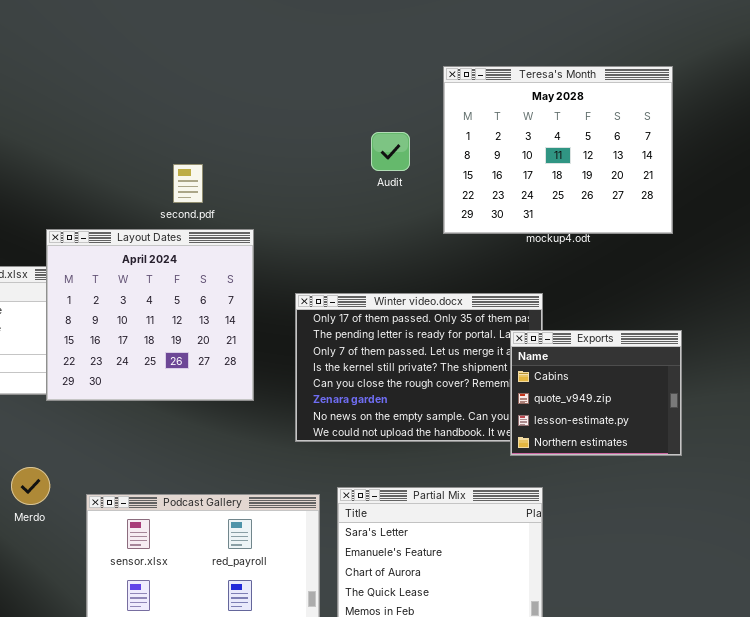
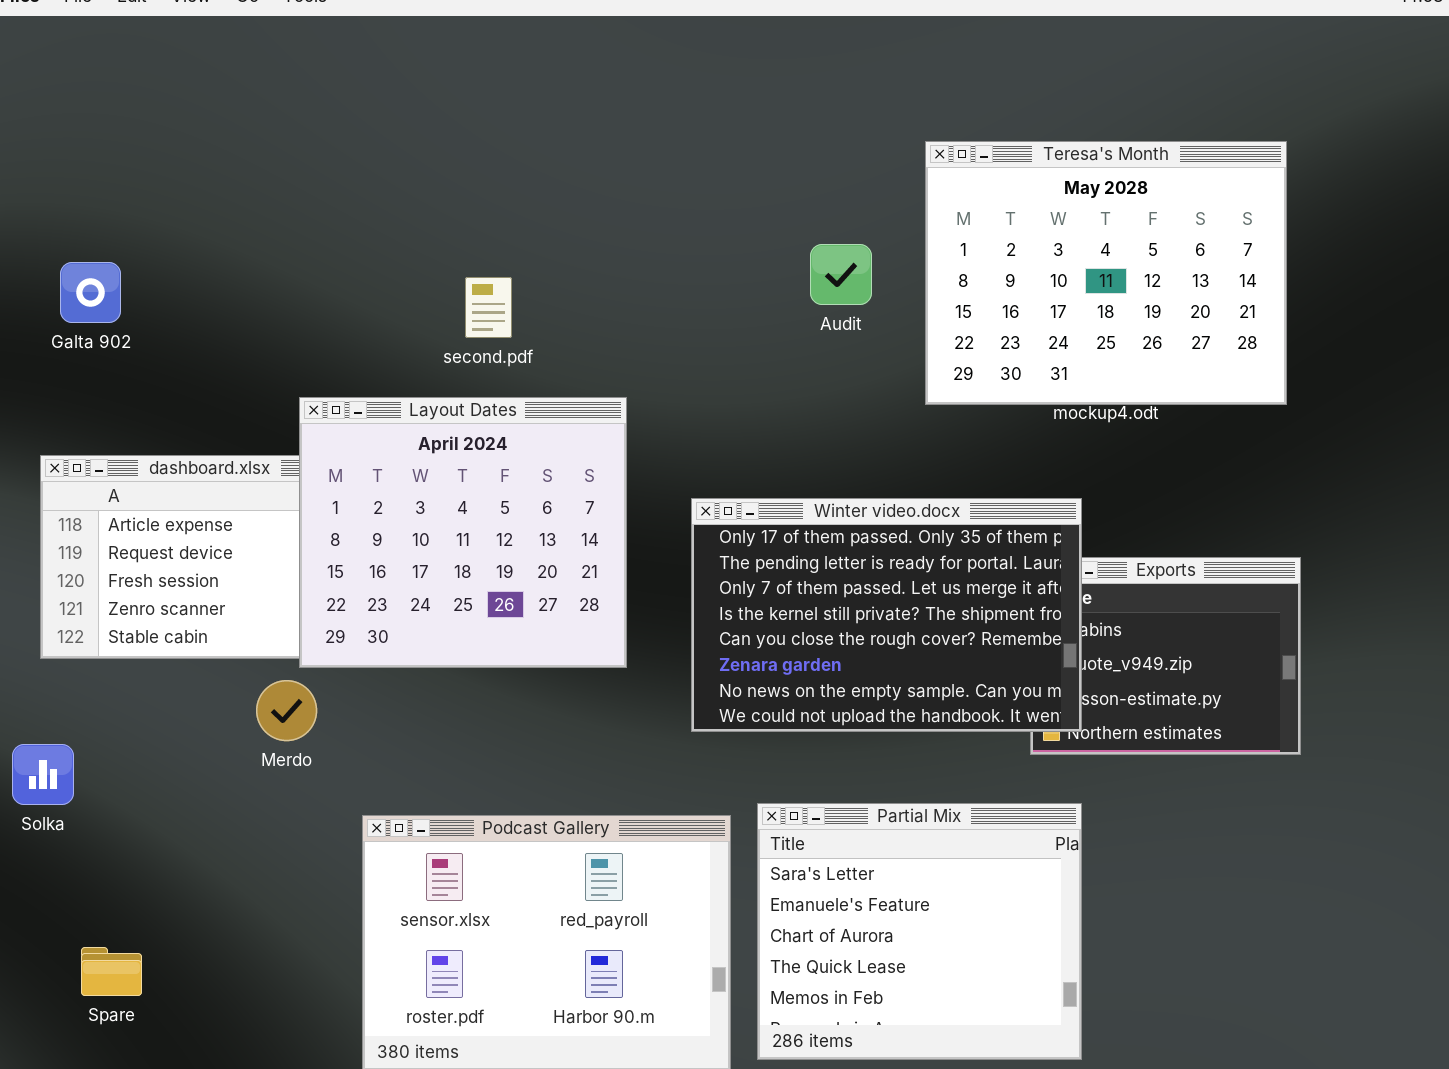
second.pdf: [173,164,203,203] -> [465,277,512,338], moved
Winter video.docx: [295,293,543,442] -> [691,498,1082,732], raised
Merdo: [11,467,50,505] -> [256,680,317,741], moved

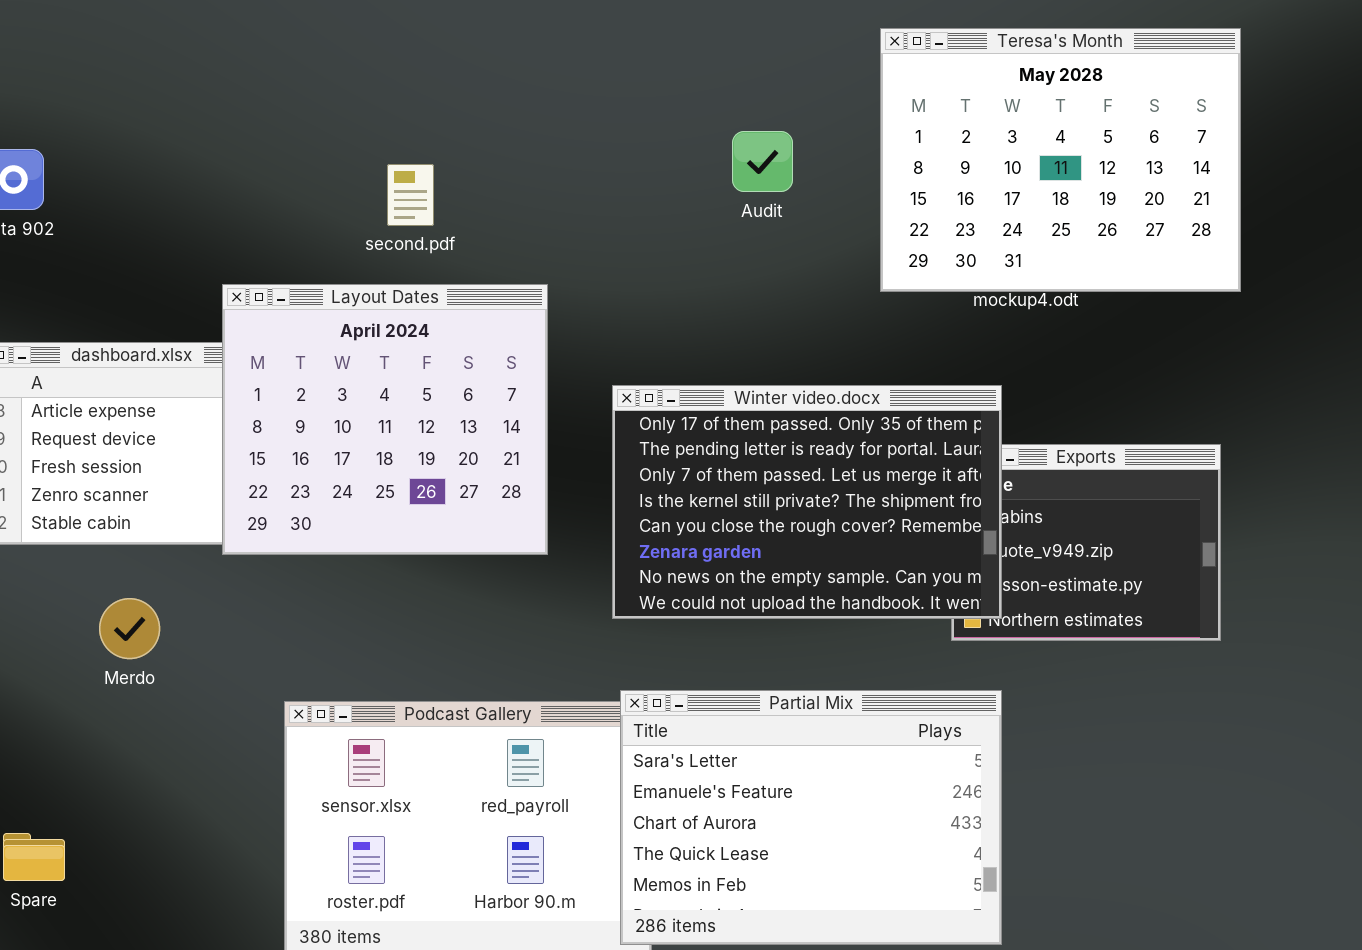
Teresa's Month: [925,141,1287,405] -> [880,28,1241,292], moved
Merdo: [256,680,317,741] -> [99,598,160,659], moved
Partial Mix: [757,803,1082,1060] -> [620,690,1002,945], resized

